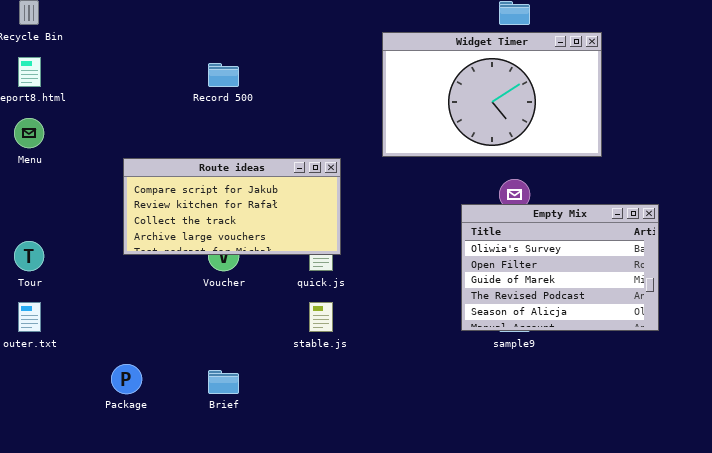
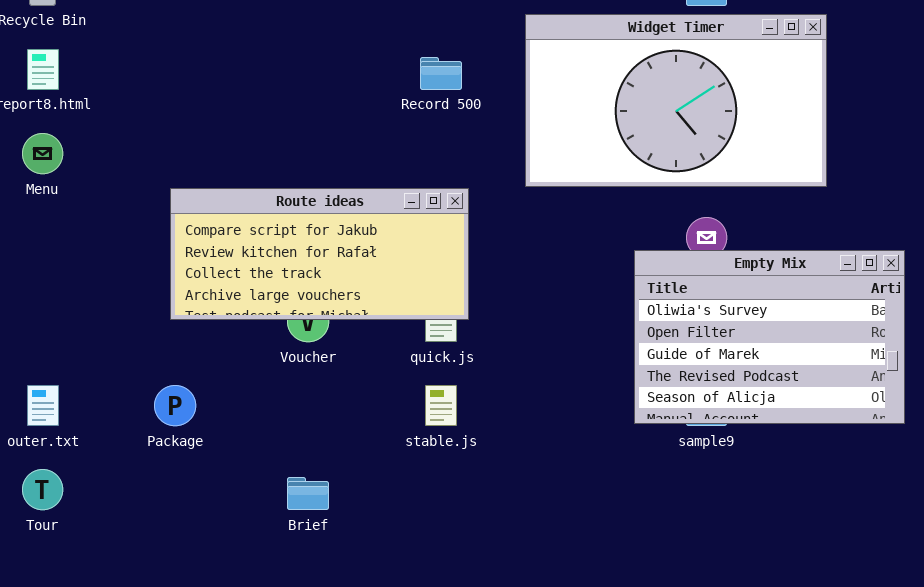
Record 500: [208,63,239,87] -> [420,57,462,90], moved
Tour: [14,241,44,271] -> [22,469,63,510], moved
Package: [111,364,142,394] -> [154,385,196,426], moved

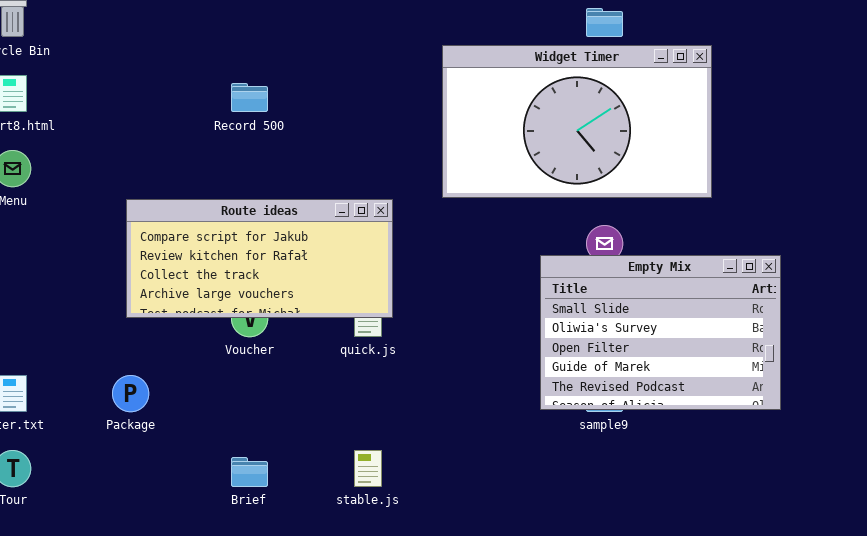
Record 500: [420,57,462,90] -> [231,83,268,112], moved
Empty Mix: [634,250,905,424] -> [540,255,781,410], scrolled up 1 row
stable.js: [425,385,457,426] -> [354,450,382,487], moved

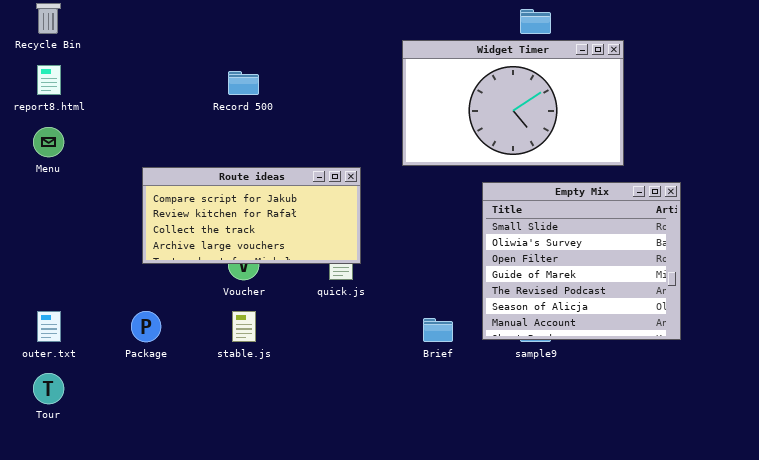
Empty Mix: [540,255,781,410] -> [482,182,681,340], resized
stable.js: [354,450,382,487] -> [232,311,256,342], moved
Brief: [231,457,268,487] -> [423,318,453,342], moved

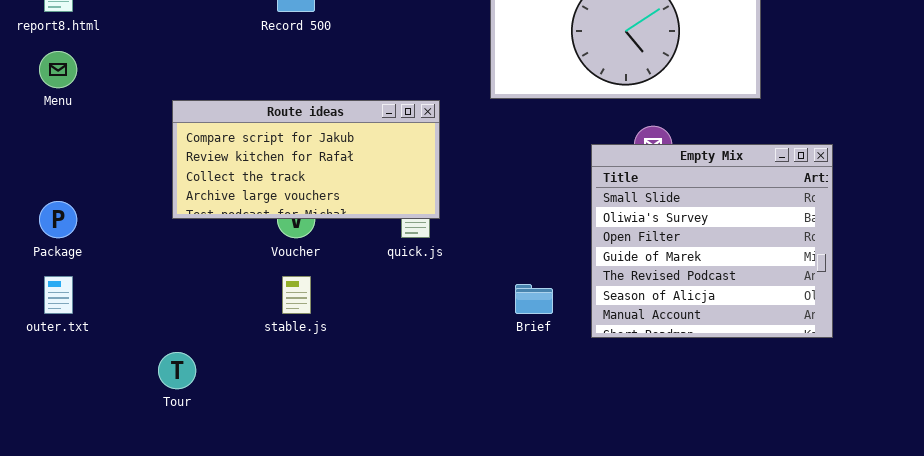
Empty Mix: [482,182,681,340] -> [591,144,833,338], moved
Package: [131,311,161,342] -> [39,201,77,238], moved
Tour: [33,373,64,404] -> [158,352,196,389], moved

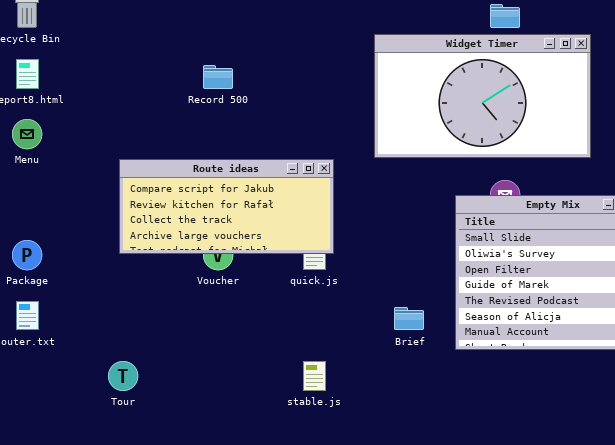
stable.js: [282,276,311,314] -> [303,361,326,391], moved

